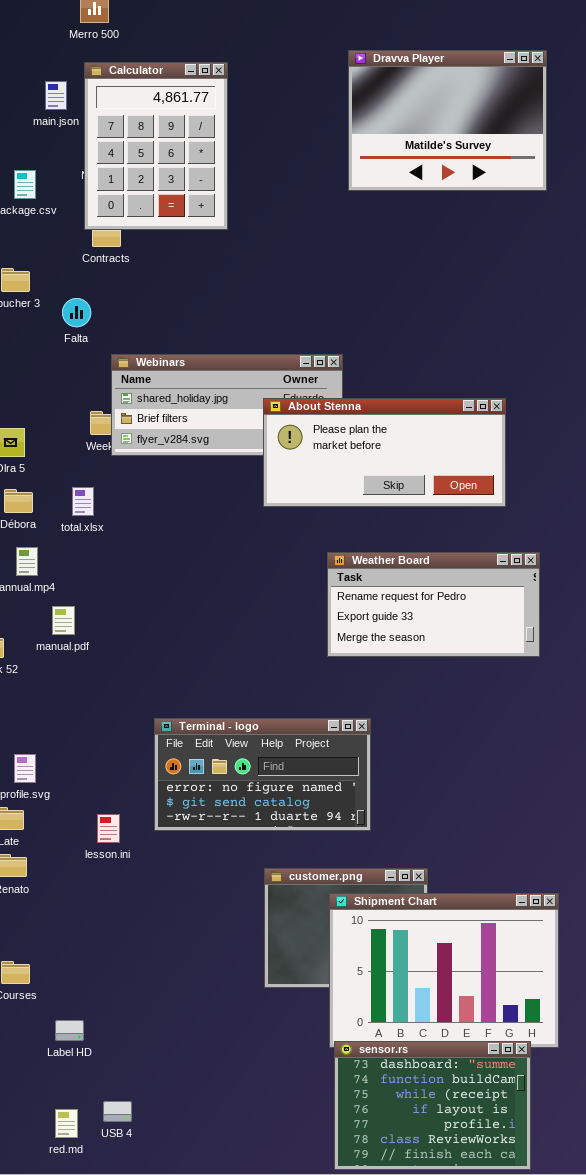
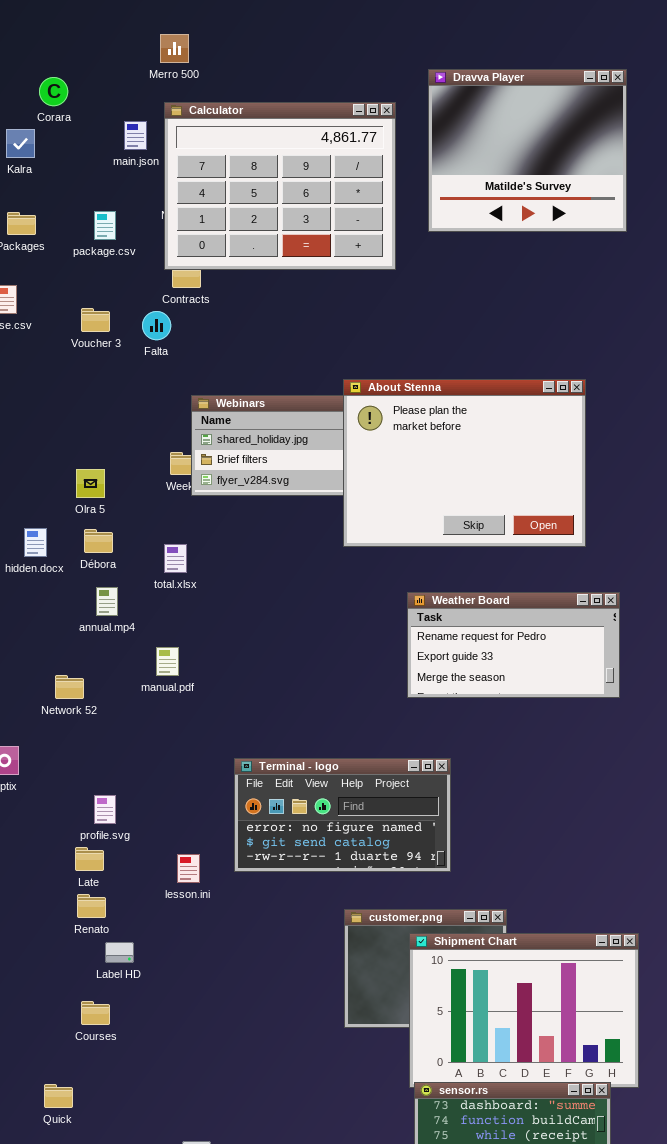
Dravva Player: [348,50,547,191] -> [428,69,627,232], resized
Calculator: [84,62,228,230] -> [164,102,396,270], resized
Falta: [62,298,91,327] -> [142,311,171,340], moved
About Stenna: [263,398,506,507] -> [343,379,586,547], resized
total.xlsx: [72,487,94,516] -> [164,544,187,573], moved
manual.pdf: [52,606,75,635] -> [156,647,179,676], moved
Label HD: [55,1020,84,1041] -> [105,942,134,963], moved

